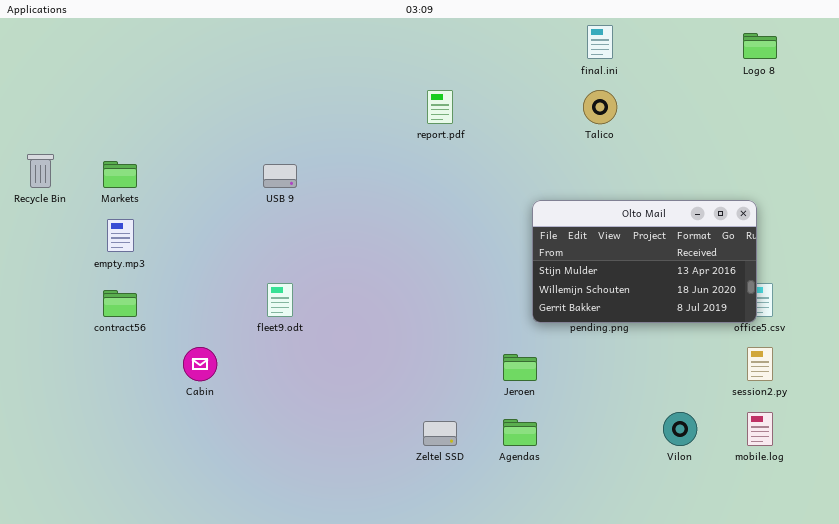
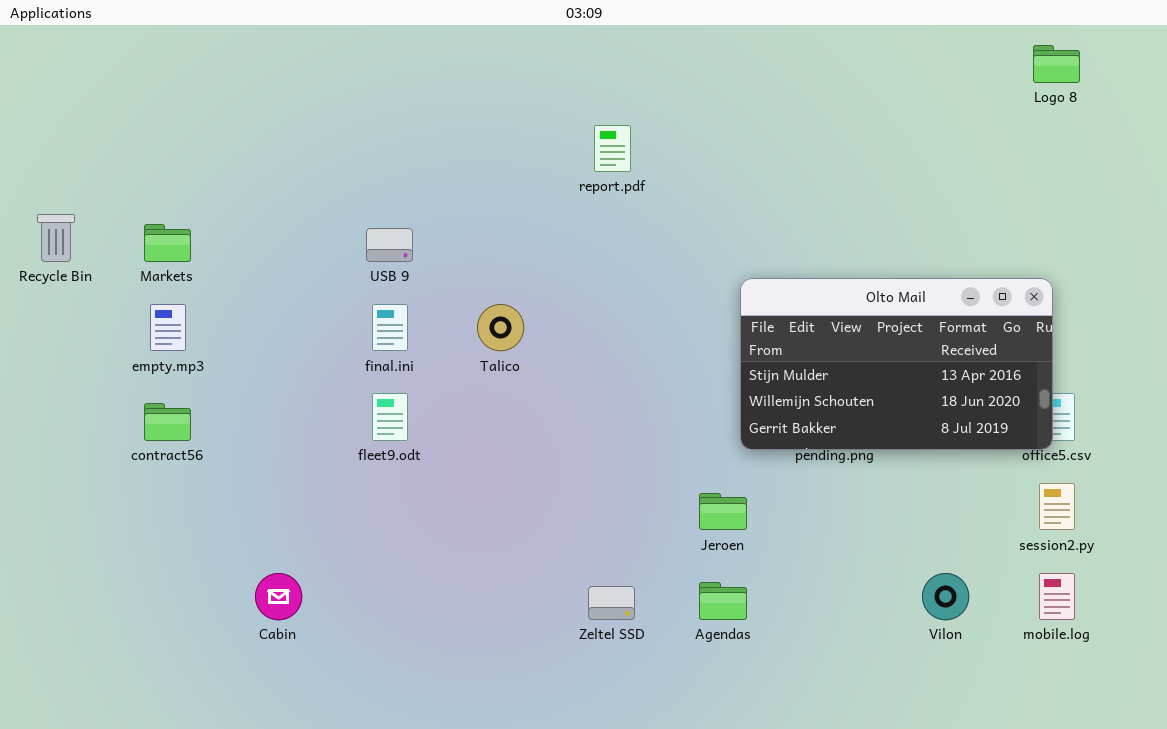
final.ini: [587,25,613,59] -> [372,304,408,351], moved
Talico: [583,90,617,124] -> [477,304,524,351], moved
Cabin: [183,347,217,381] -> [255,573,302,620], moved

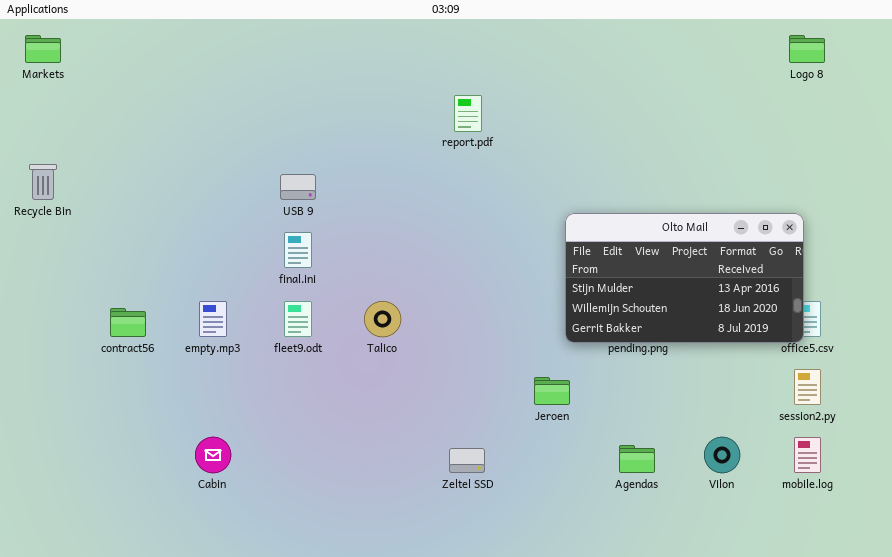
Markets: [144,224,191,262] -> [25,35,61,63], moved
empty.mp3: [150,304,186,351] -> [199,301,227,337], moved
Talico: [477,304,524,351] -> [364,301,401,337], moved
Agendas: [699,582,747,620] -> [619,445,655,473], moved

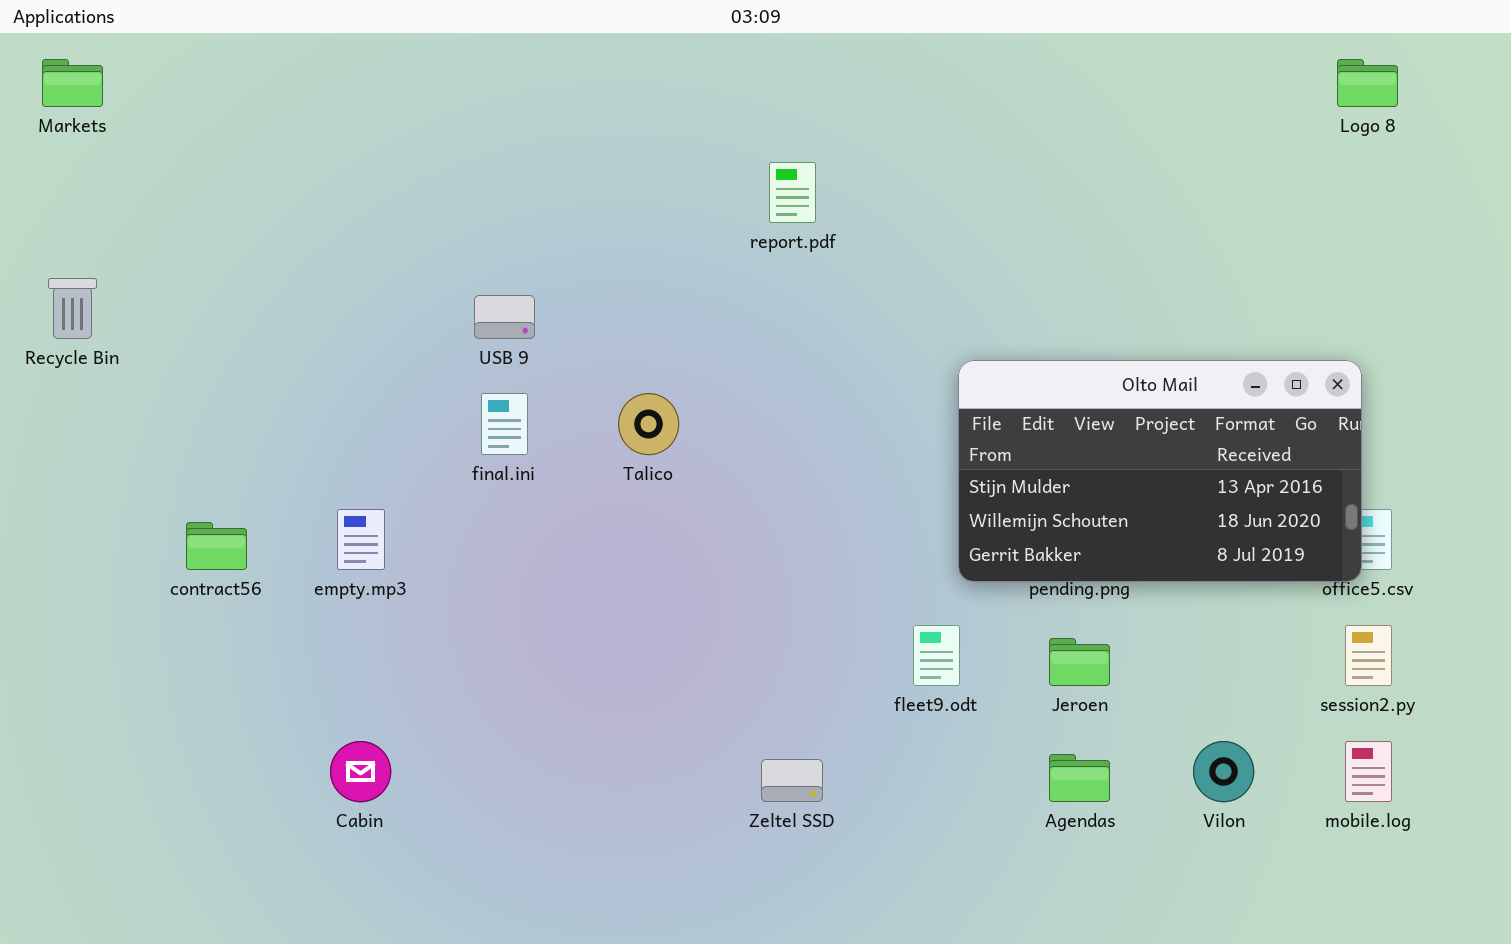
fleet9.odt: [284,301,312,337] -> [913,625,960,686], moved
Talico: [364,301,401,337] -> [618,393,679,455], moved
Jeroen: [534,377,570,405] -> [1049,638,1110,686], moved

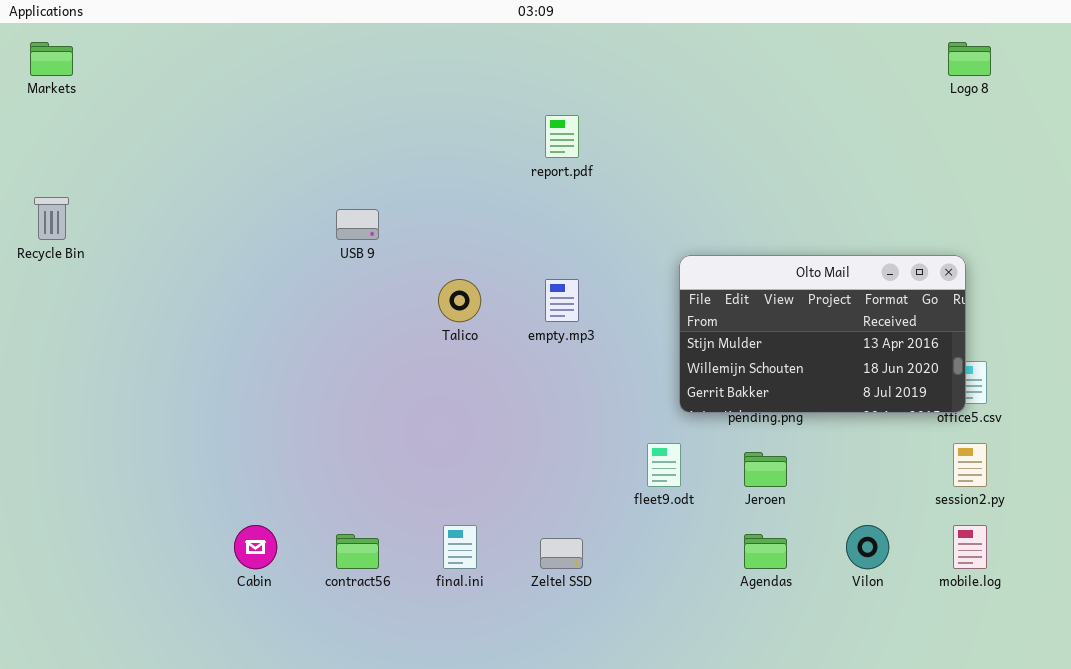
final.ini: [481,393,528,455] -> [443,525,477,569], moved
empty.mp3: [337,509,385,570] -> [545,279,579,322], moved
contract56: [186,522,247,570] -> [336,534,379,569], moved

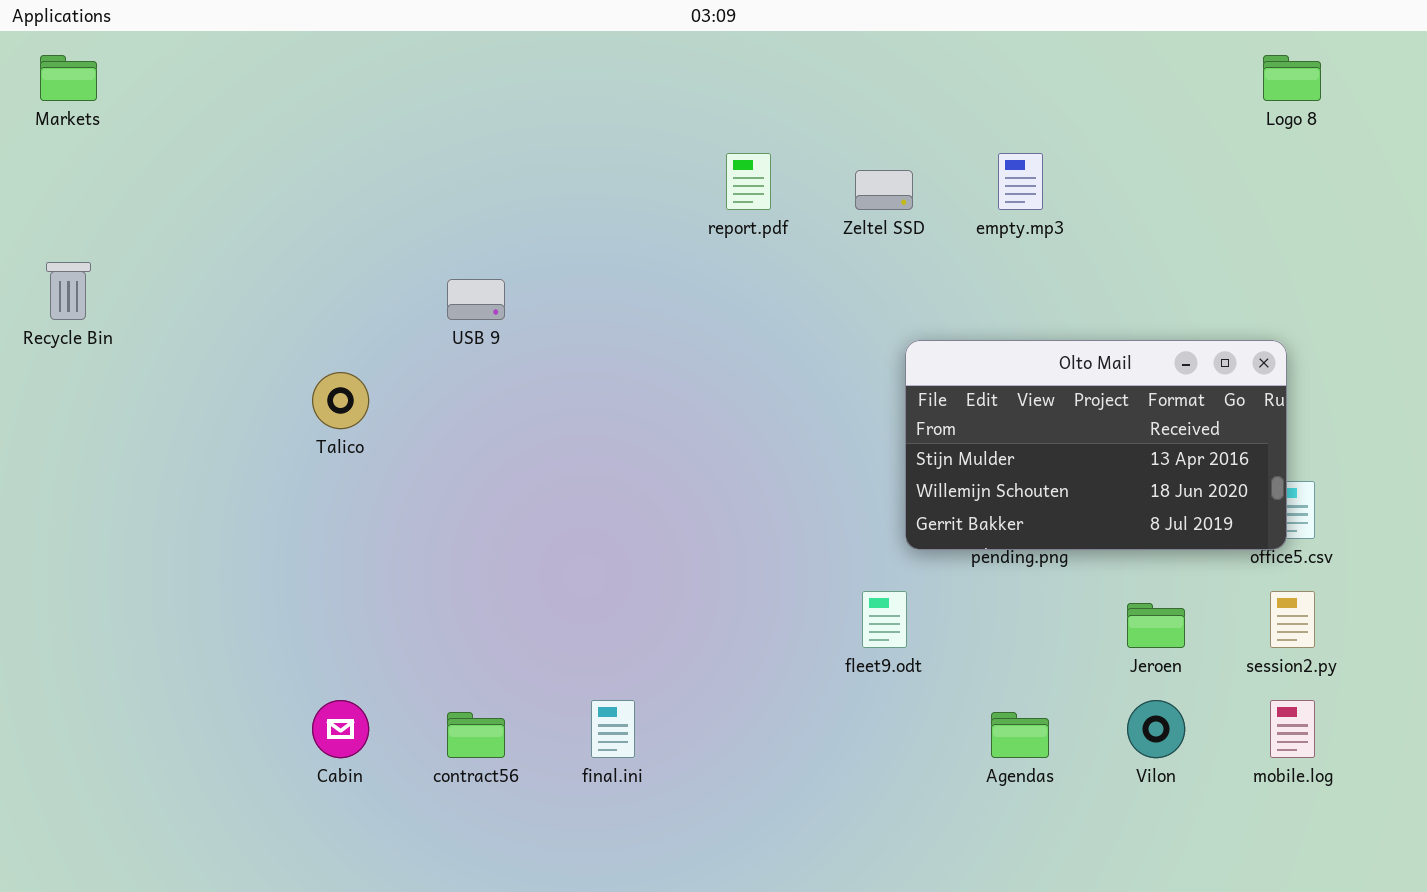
Talico: [438,279,481,322] -> [312,372,369,429], moved
empty.mp3: [545,279,579,322] -> [998,153,1043,210], moved
Jeroen: [744,452,787,487] -> [1127,603,1185,648], moved
Zeltel SSD: [540,538,583,569] -> [855,170,913,210], moved

